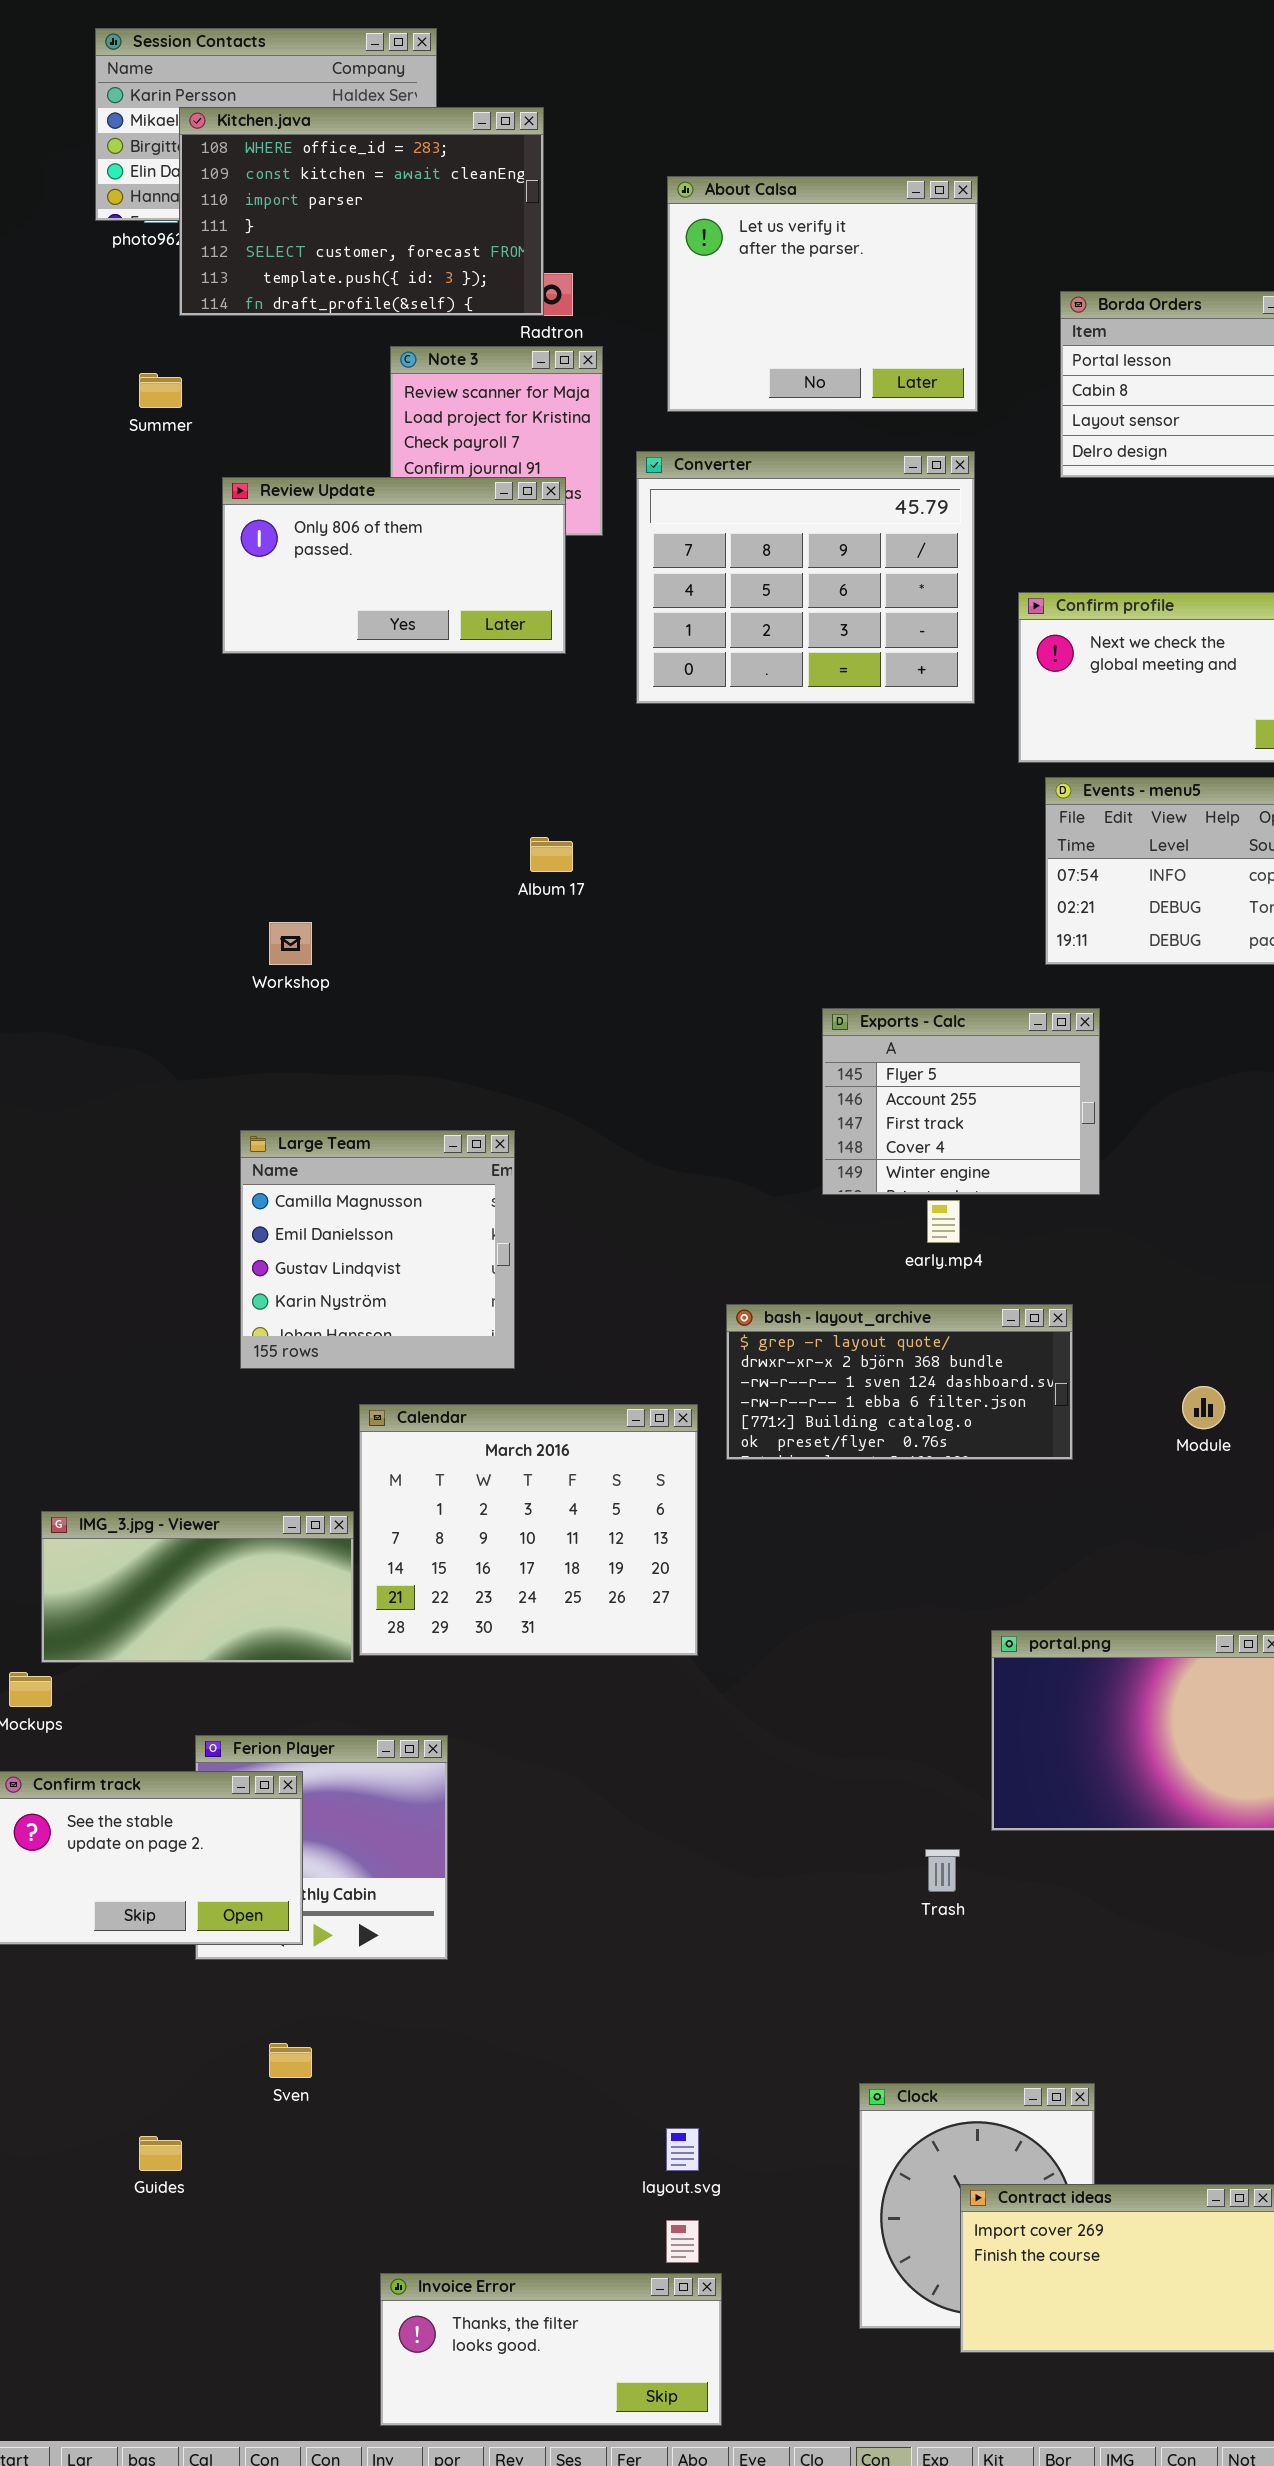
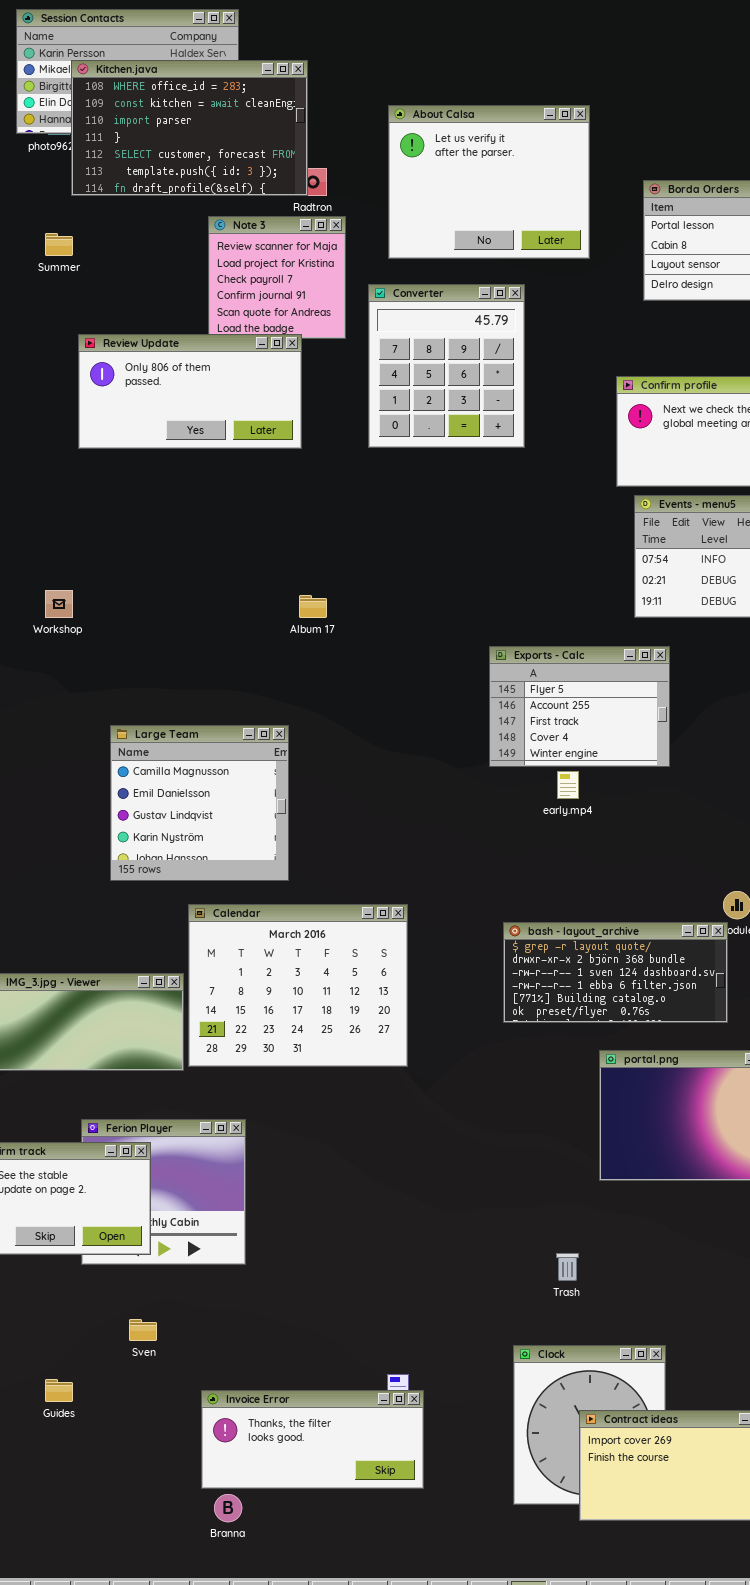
Converter: [636,451,975,704] -> [368,284,525,448], resized
Review Update: [222,477,566,654] -> [78,334,302,449], moved
Album 17: [530,837,573,872] -> [299,595,327,618], moved
Workshop: [269,922,312,965] -> [45,590,73,618], moved
bash - layout_archive: [726,1304,1073,1460] -> [503,922,728,1023], moved
Trash: [925,1849,960,1892] -> [556,1253,579,1281], moved
Invoice Error: [380,2273,722,2426] -> [201,1390,424,1489], moved

